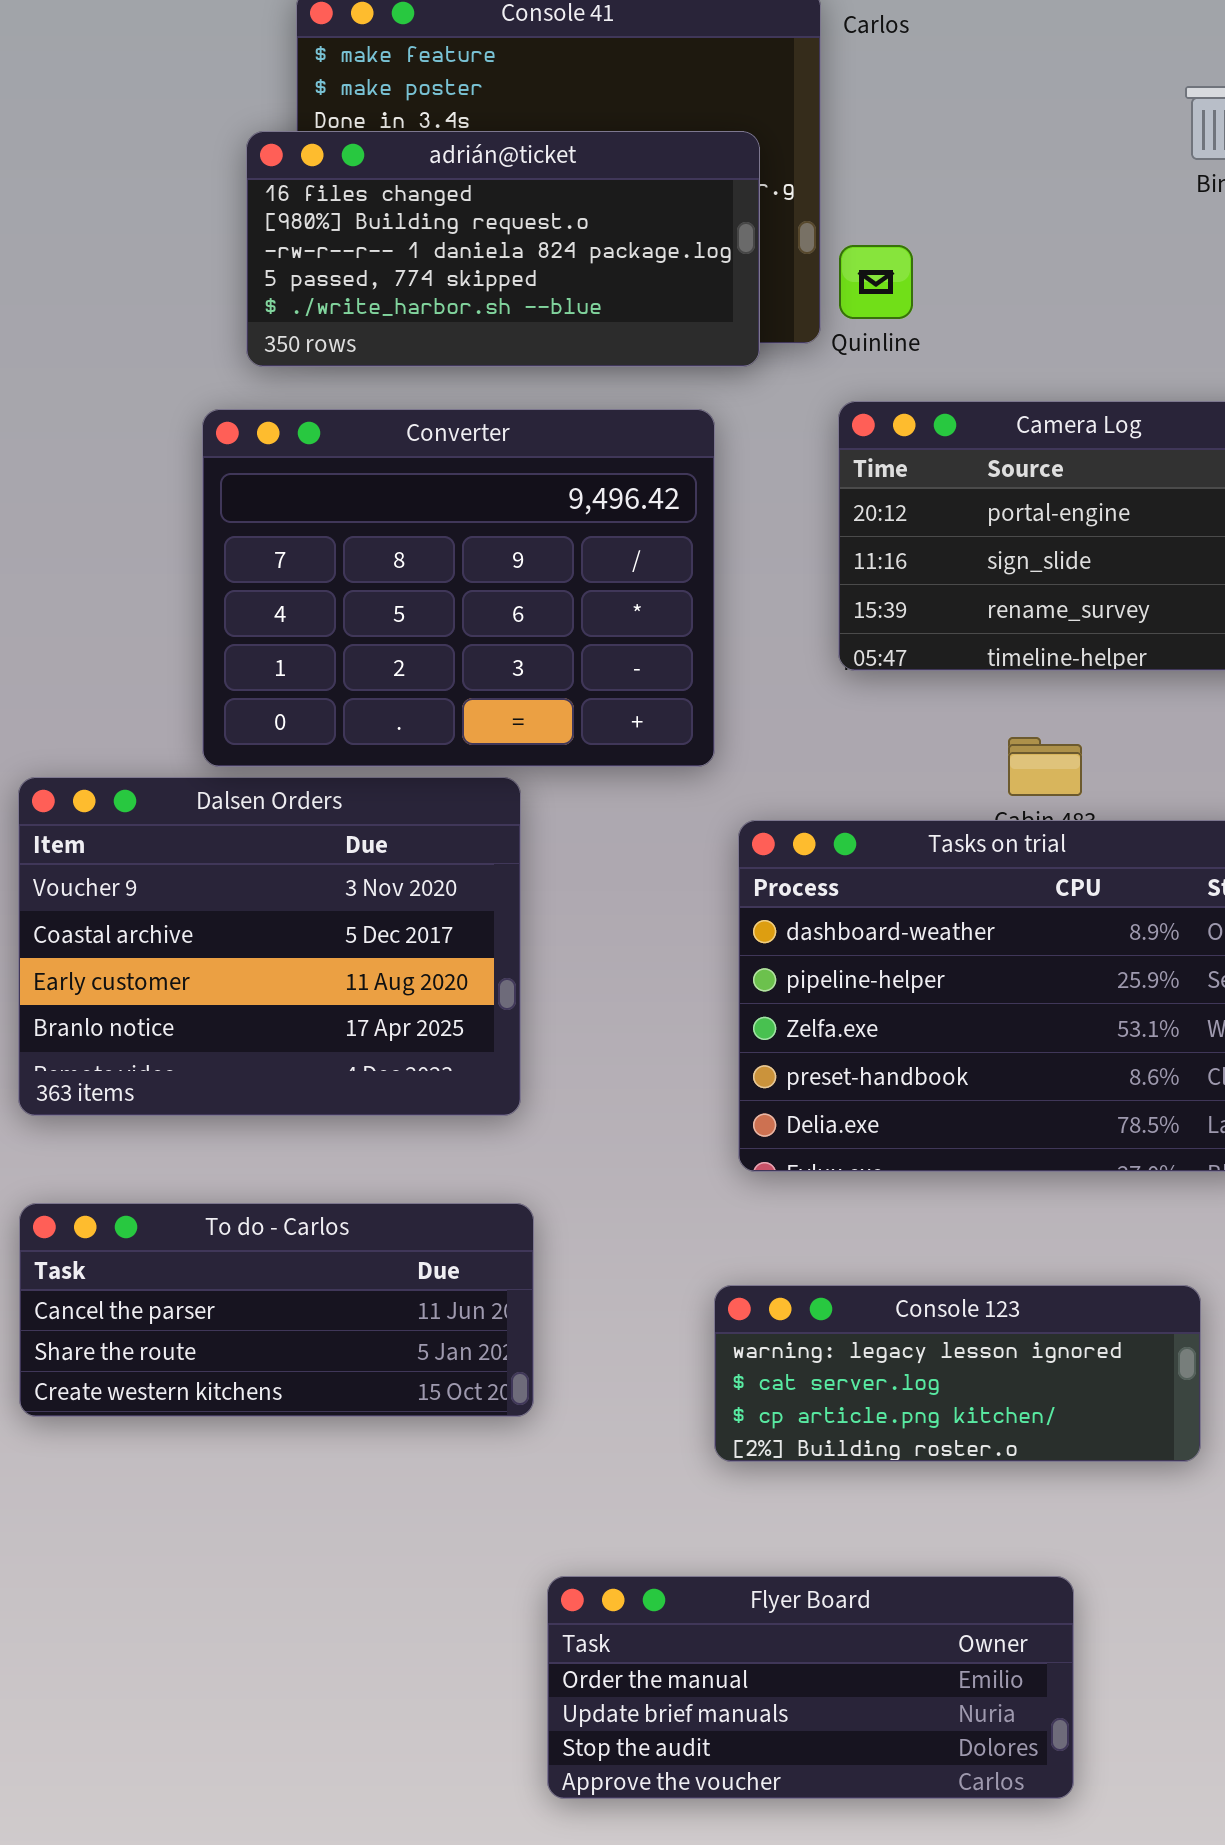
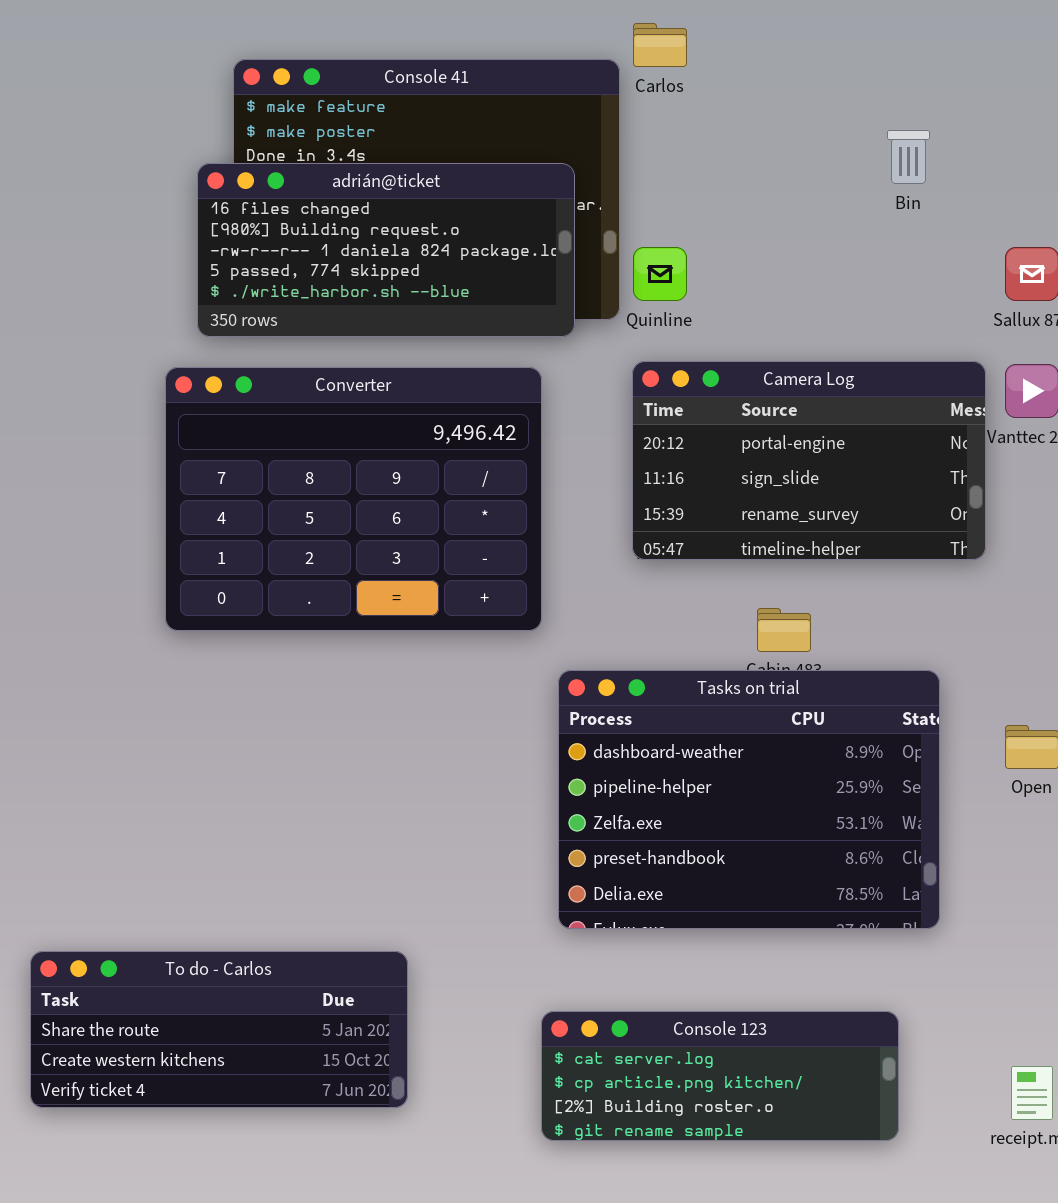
Dalsen Orders: [18,777,521,1116] -> none, closed
To do - Carlos: [19,1203,534,1417] -> [30,951,408,1108], scrolled down 1 row
Console 123: [714,1285,1201,1462] -> [541,1011,899,1141], scrolled down 1 row

